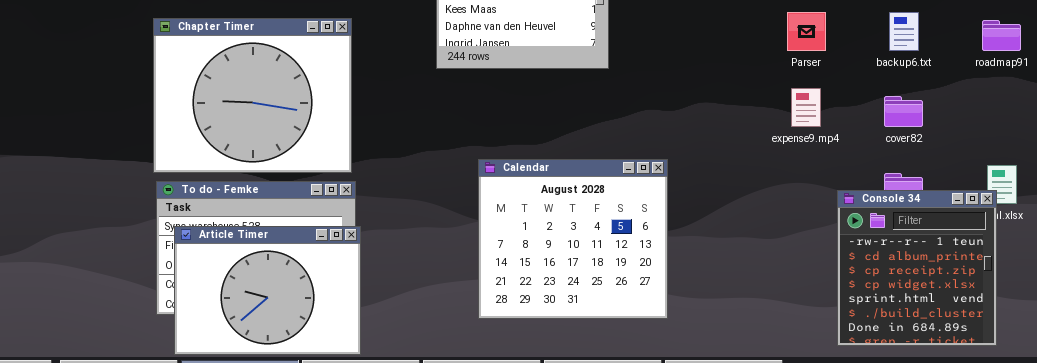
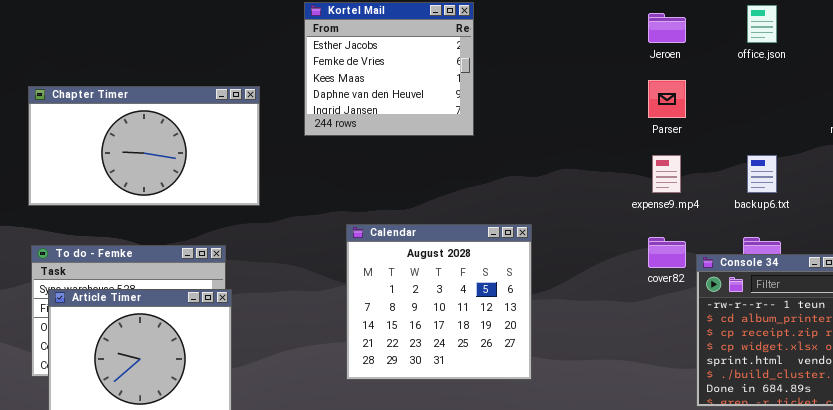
backup6.txt: [889,12,919,51] -> [747,155,777,193], moved
Chapter Timer: [153,18,352,173] -> [28,86,260,206], resized
cover82: [884,96,923,127] -> [648,237,686,268], moved

